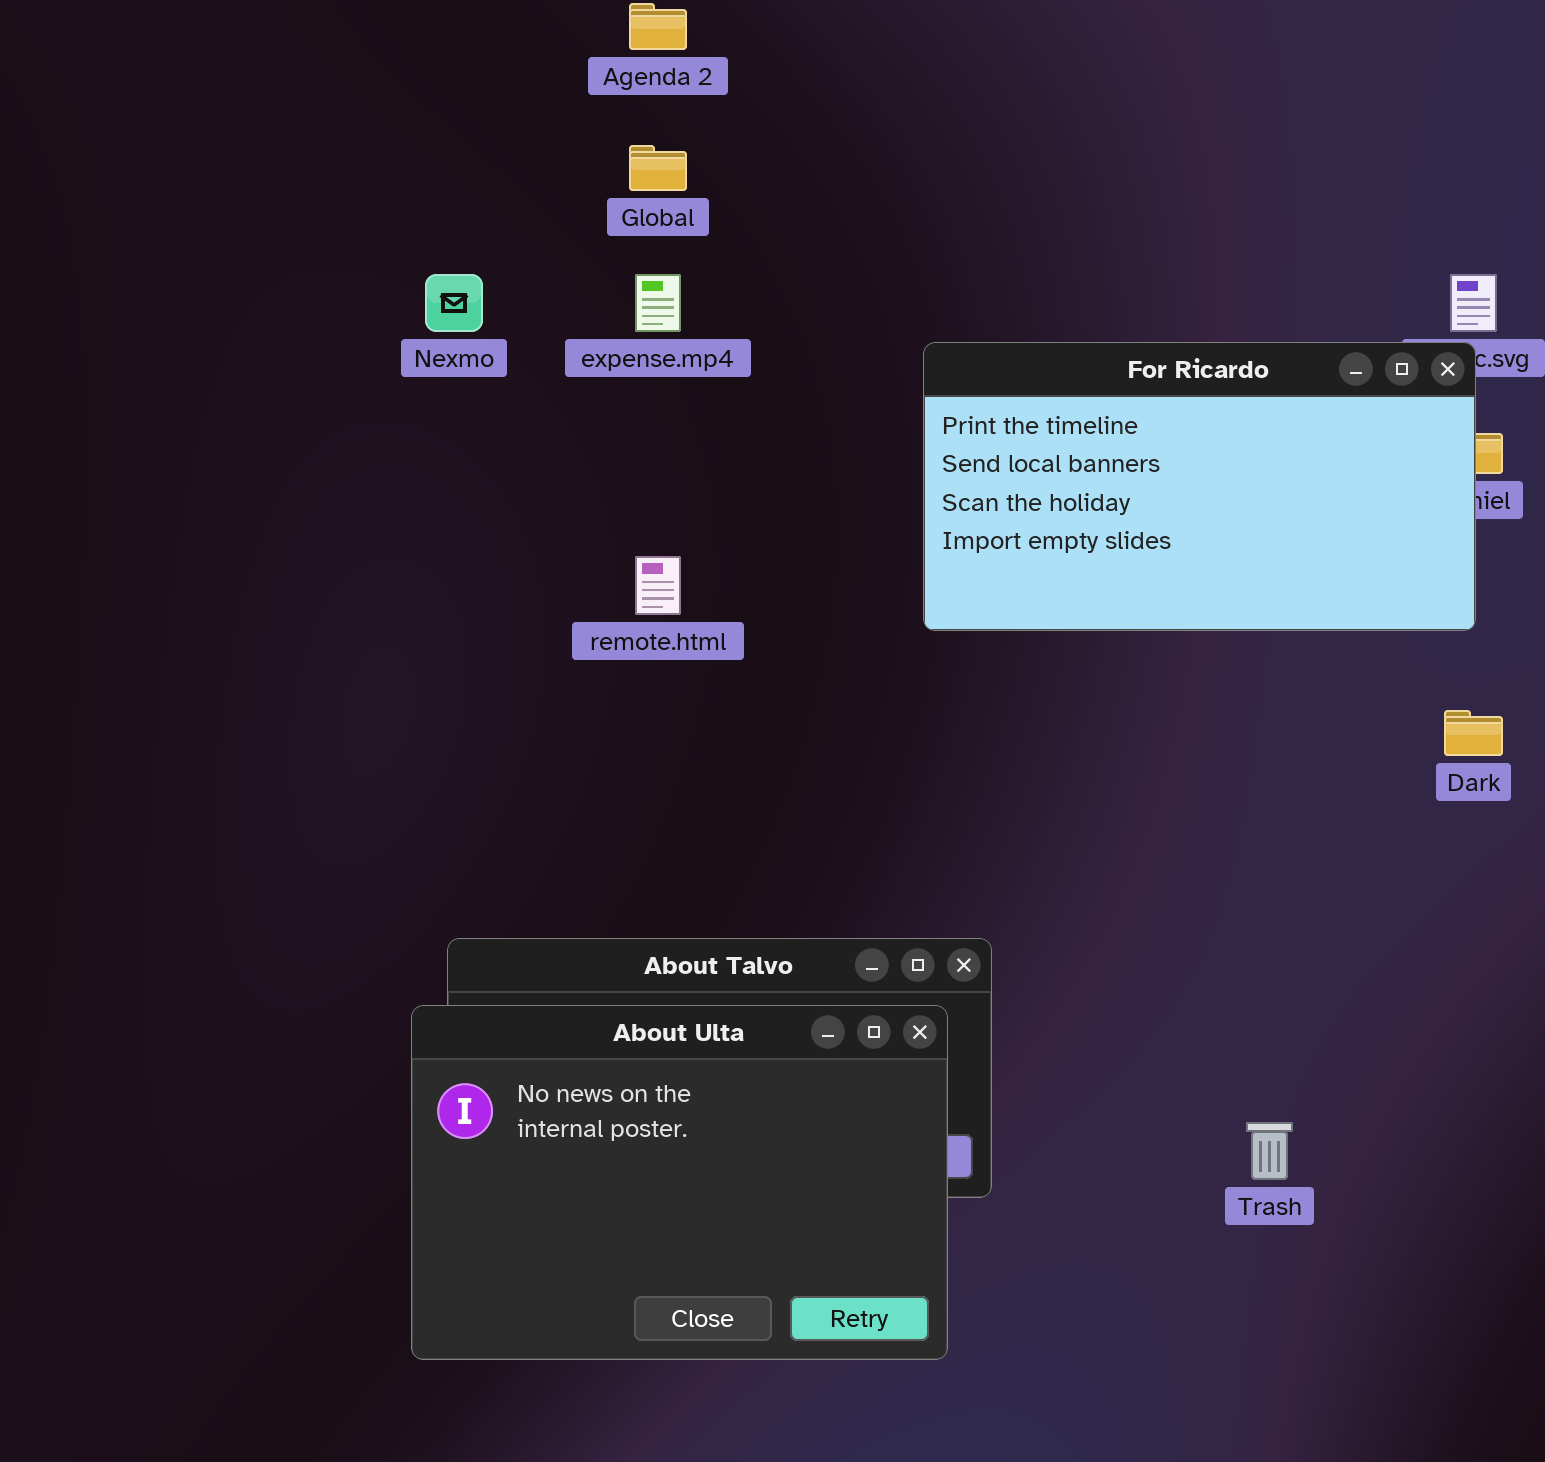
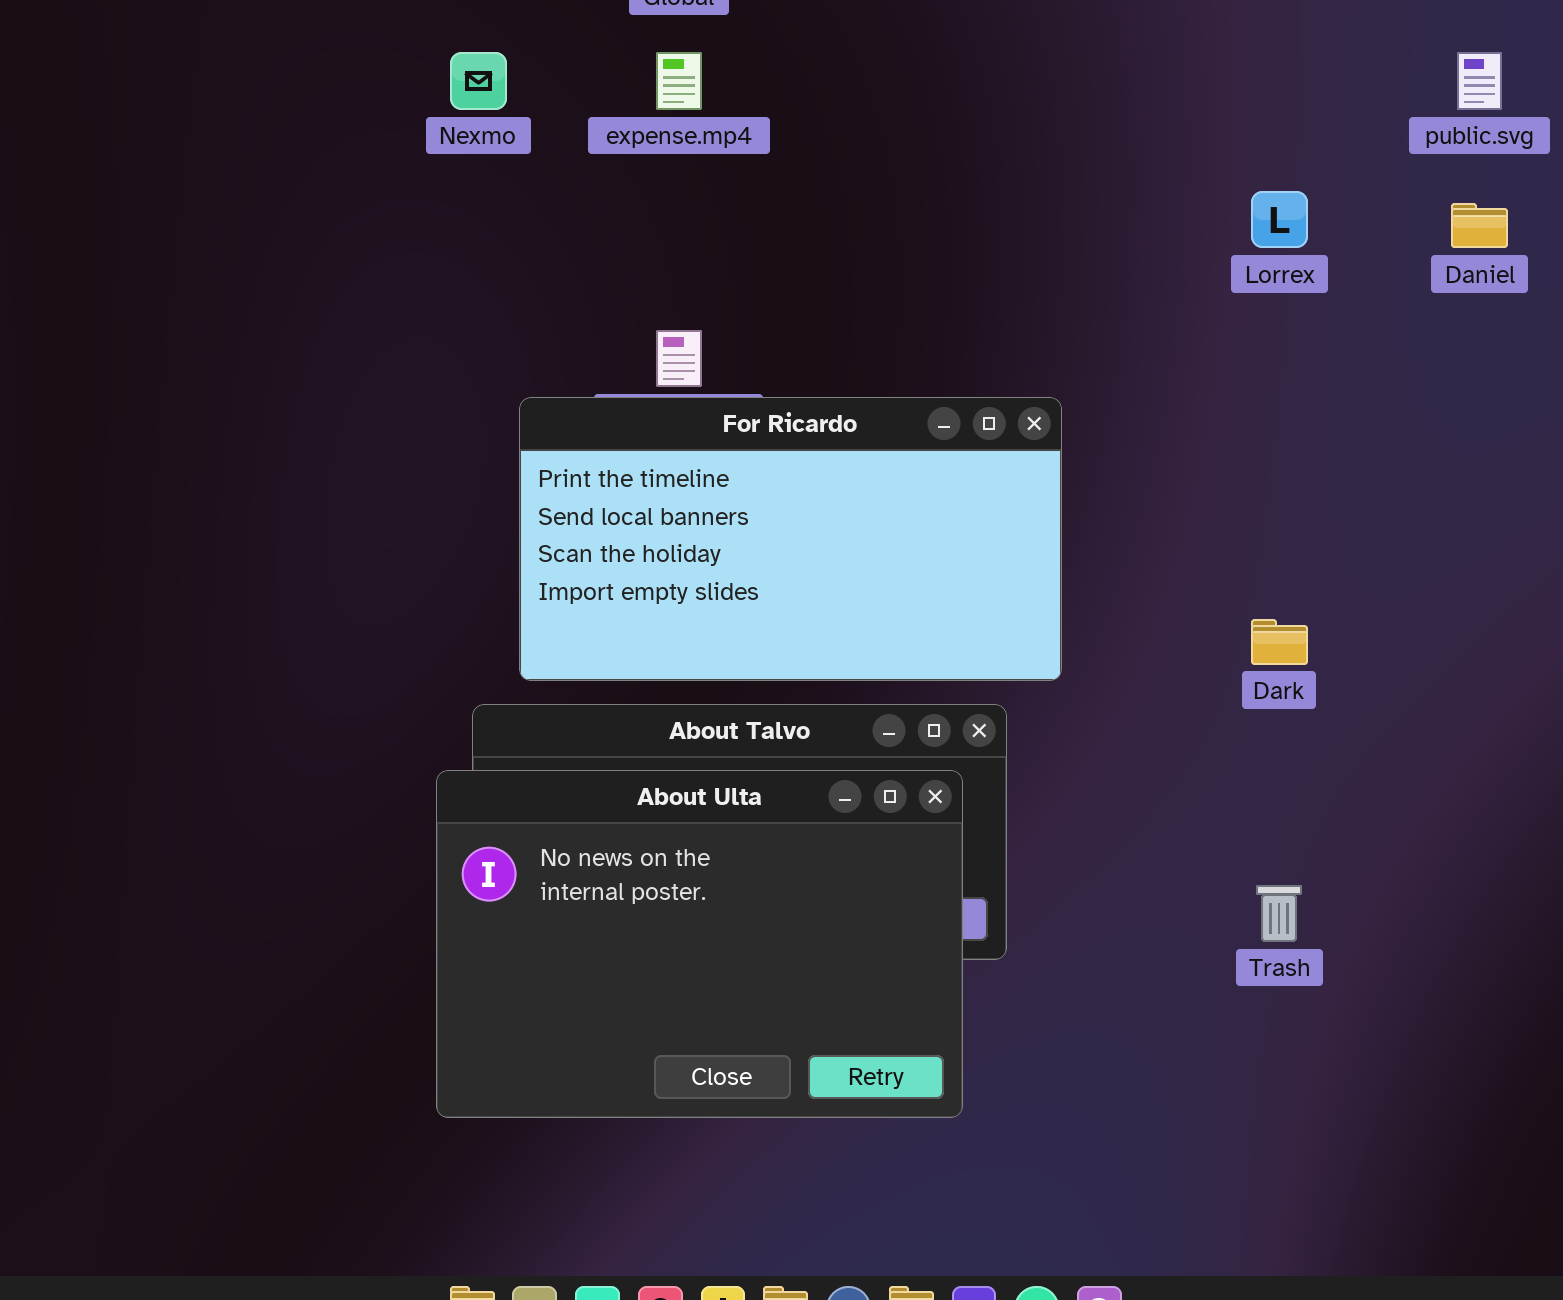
For Ricardo: [923,342,1476,631] -> [519,397,1062,681], moved
Dark: [1444,710,1503,756] -> [1251,619,1308,665], moved

